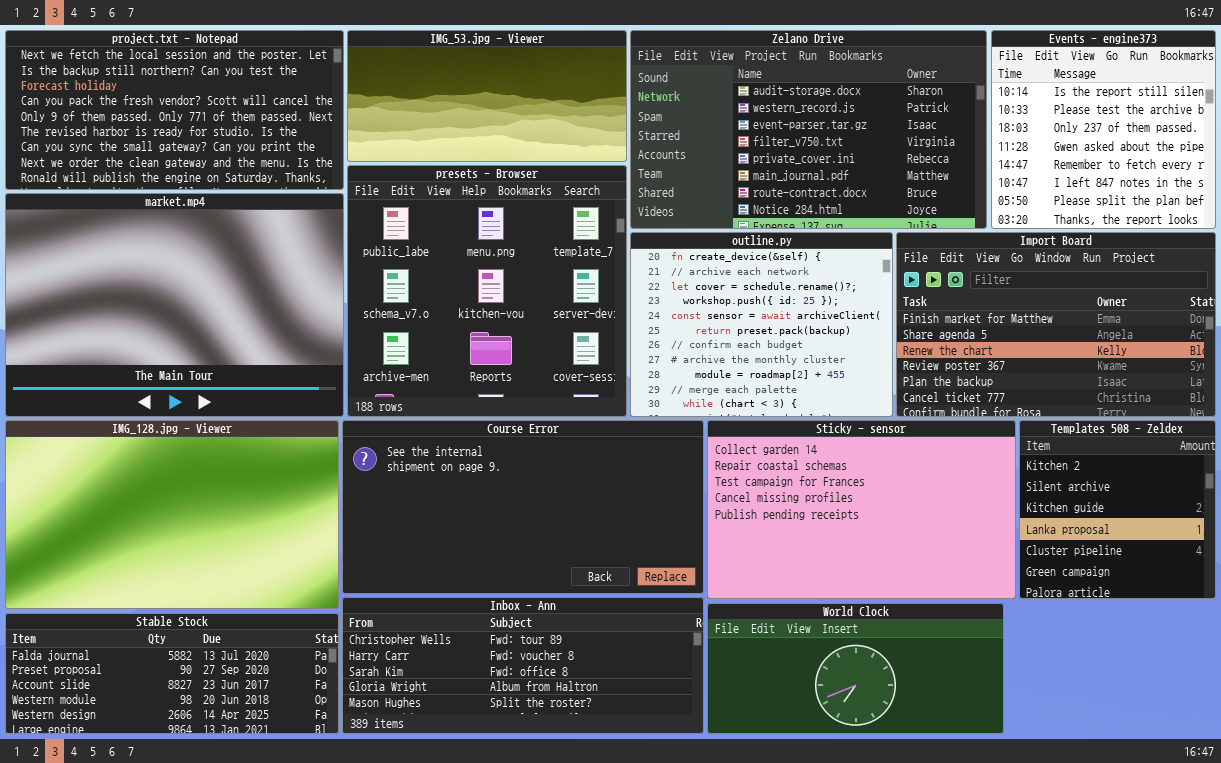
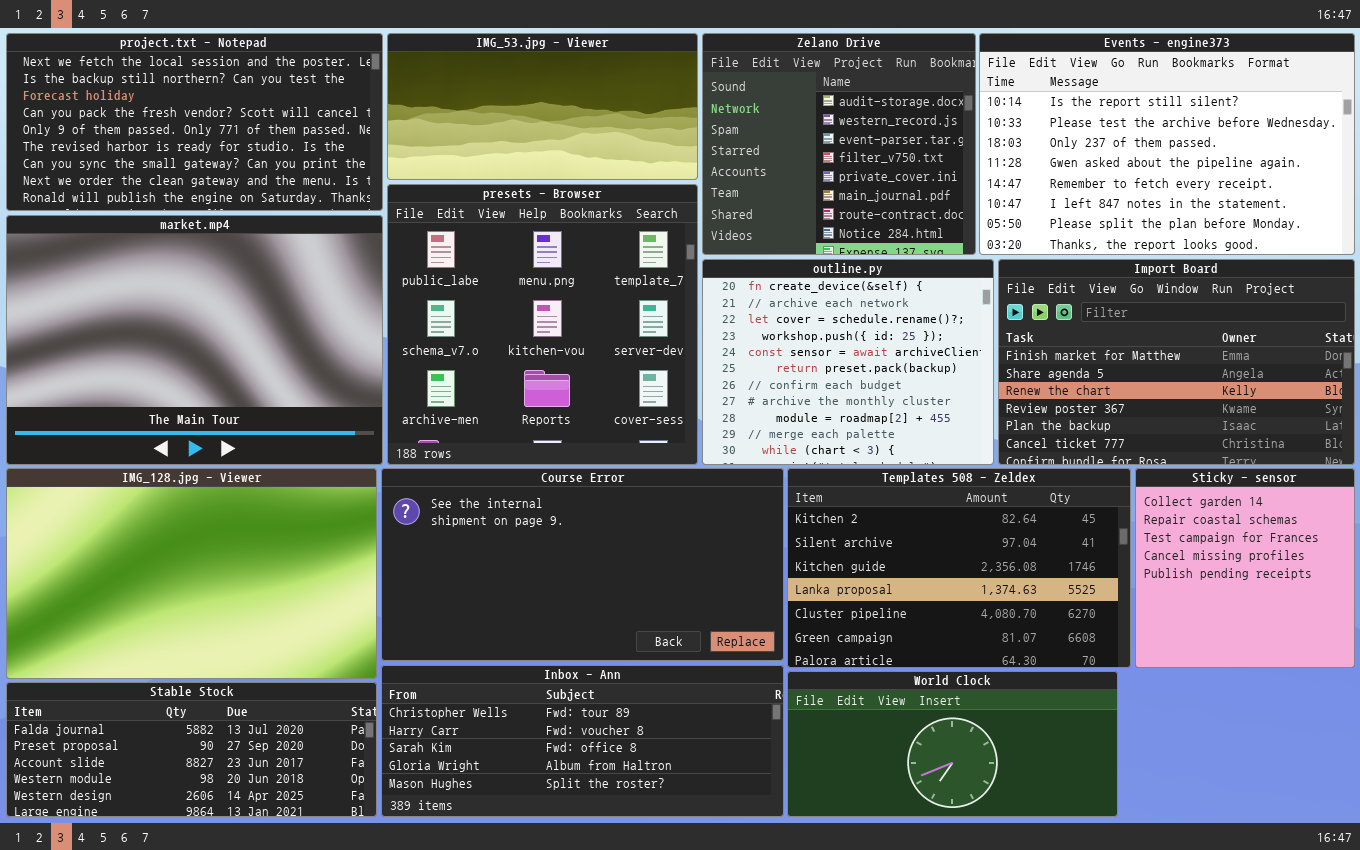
Zelano Drive: [630,30,987,229] -> [702,33,976,255], resized
Events - engine373: [991,30,1216,229] -> [979,33,1355,255], resized
Sticky - sensor: [707,420,1016,599] -> [1135,468,1355,668], moved, resized
Templates 508 - Zeldex: [1019,420,1216,599] -> [787,468,1131,668], moved, resized

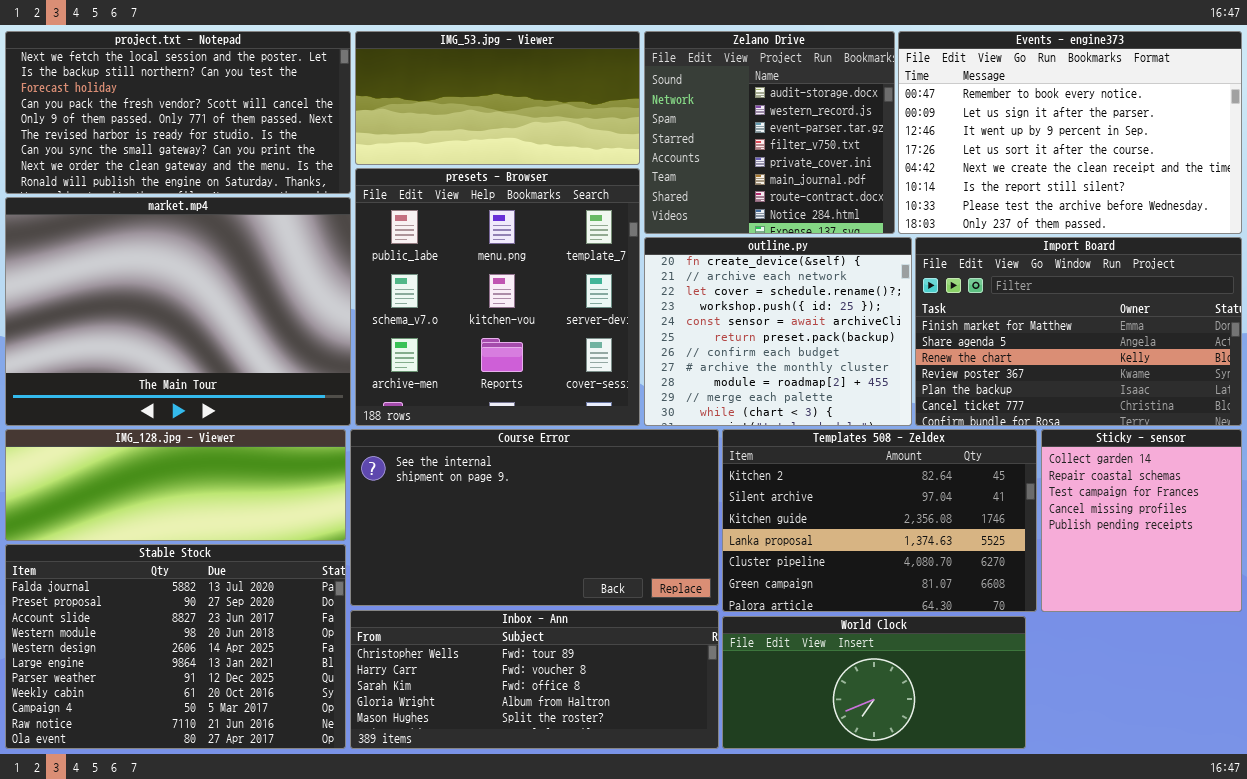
Events - engine373: [979,33,1355,255] -> [898,31,1242,234], scrolled up 5 rows
IMG_128.jpg - Viewer: [6,468,377,679] -> [5,429,346,541], resized
Stable Stock: [6,682,377,817] -> [5,544,346,749], resized

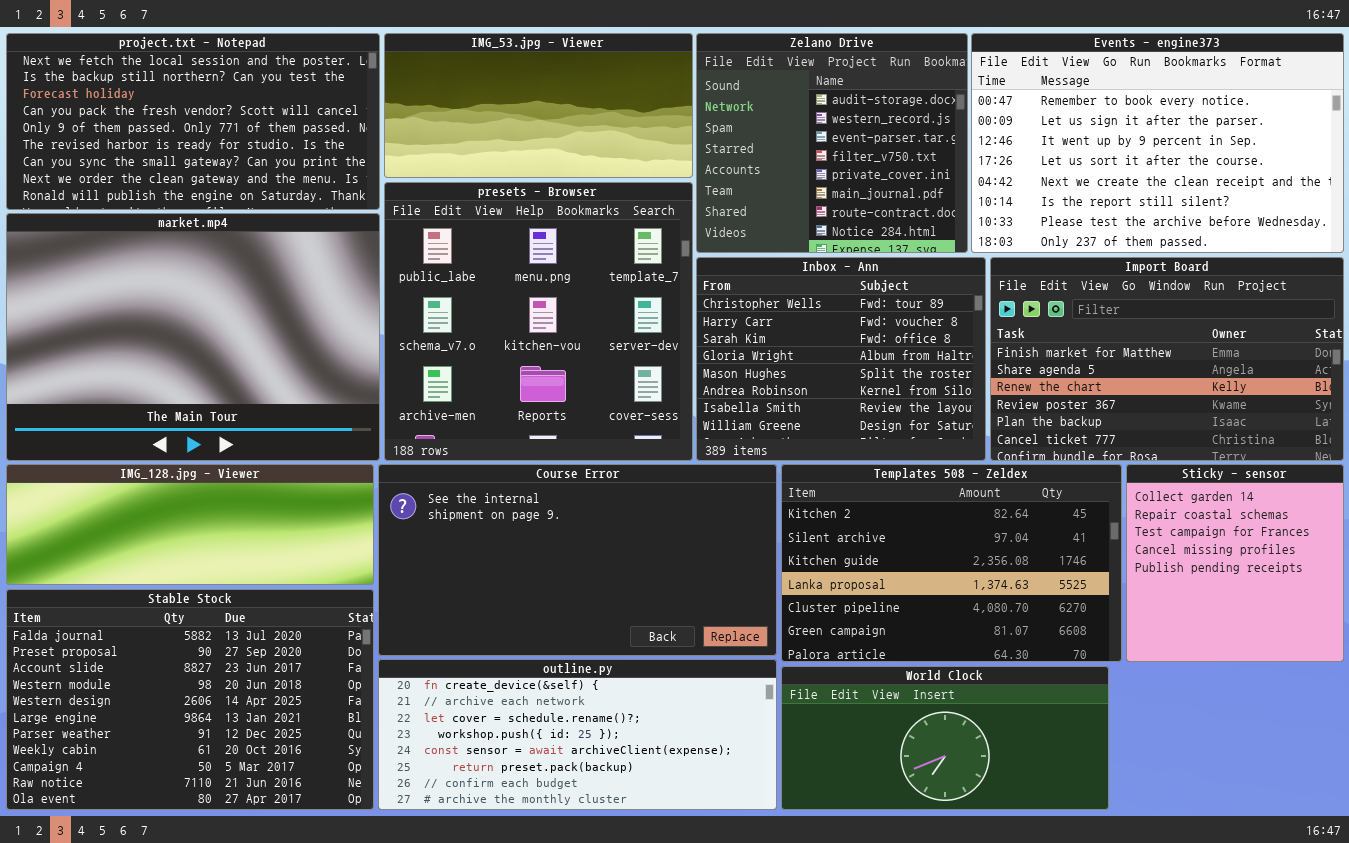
outline.py: [644,237,912,426] -> [378,659,777,810], moved, resized
Inbox - Ann: [350,610,719,749] -> [696,257,986,461], moved, resized

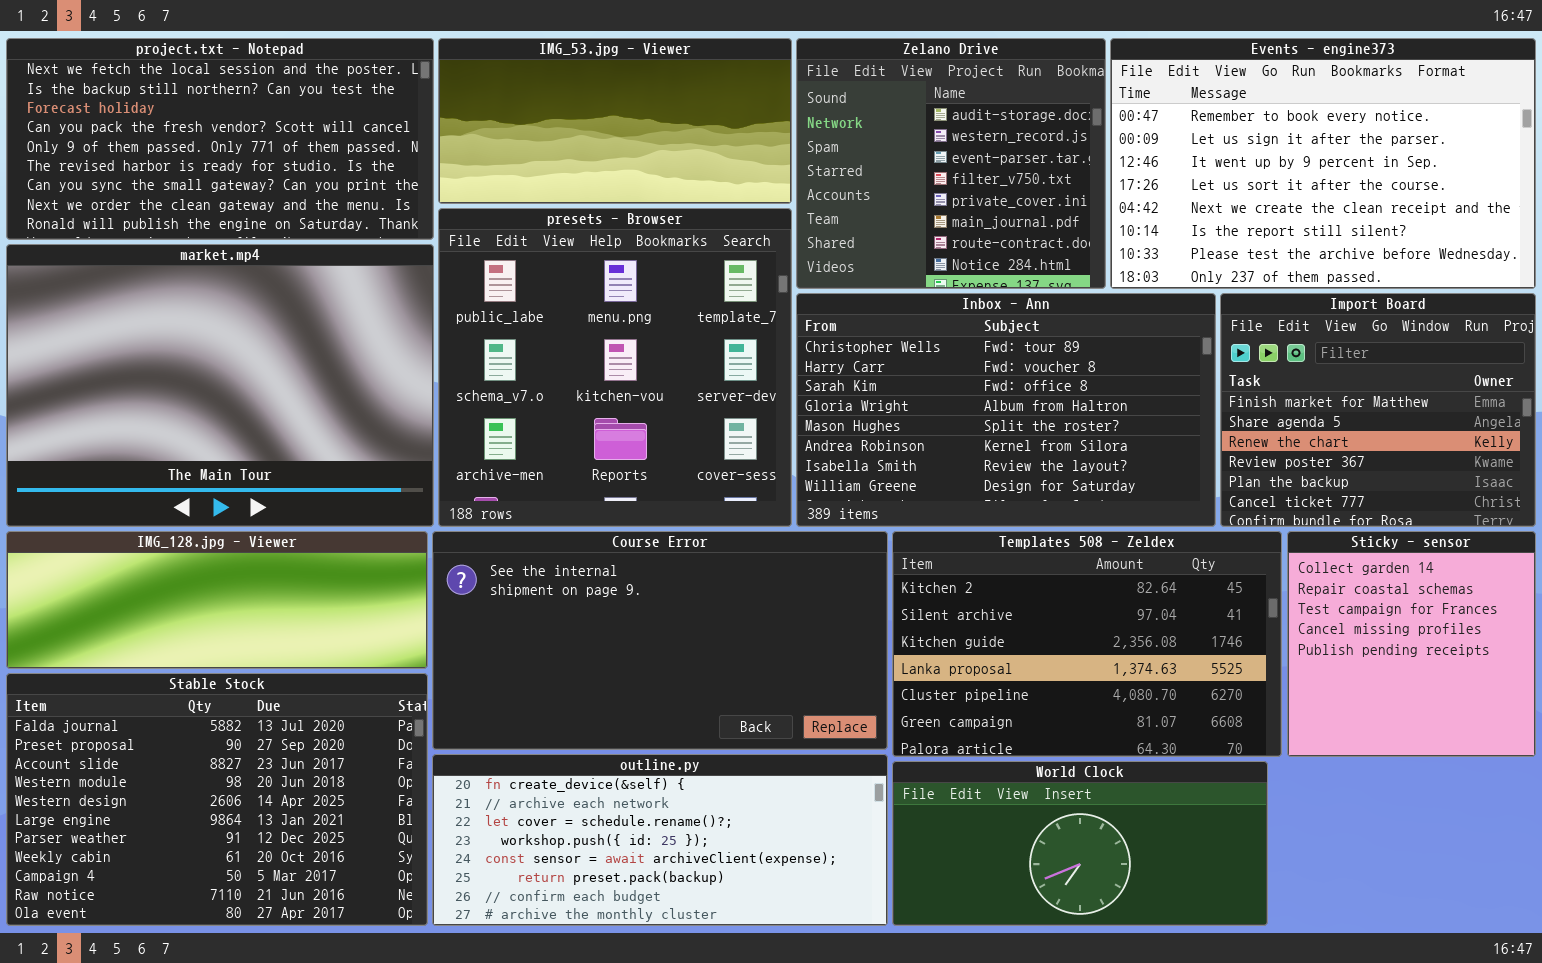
Inbox - Ann: [696,257,986,461] -> [796,293,1216,527], resized
Import Board: [990,257,1344,461] -> [1220,293,1536,527], resized

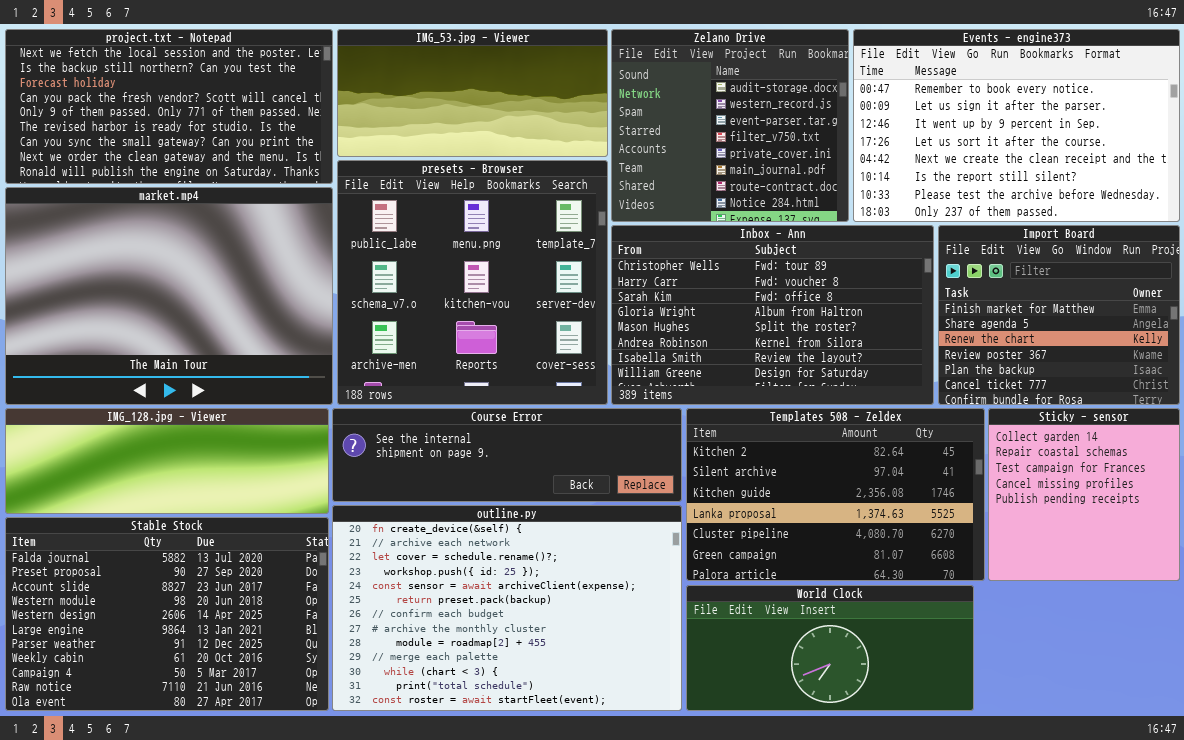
Course Error: [432,531,888,750] -> [332,408,682,502], resized
outline.py: [432,754,888,926] -> [332,505,682,711], resized

